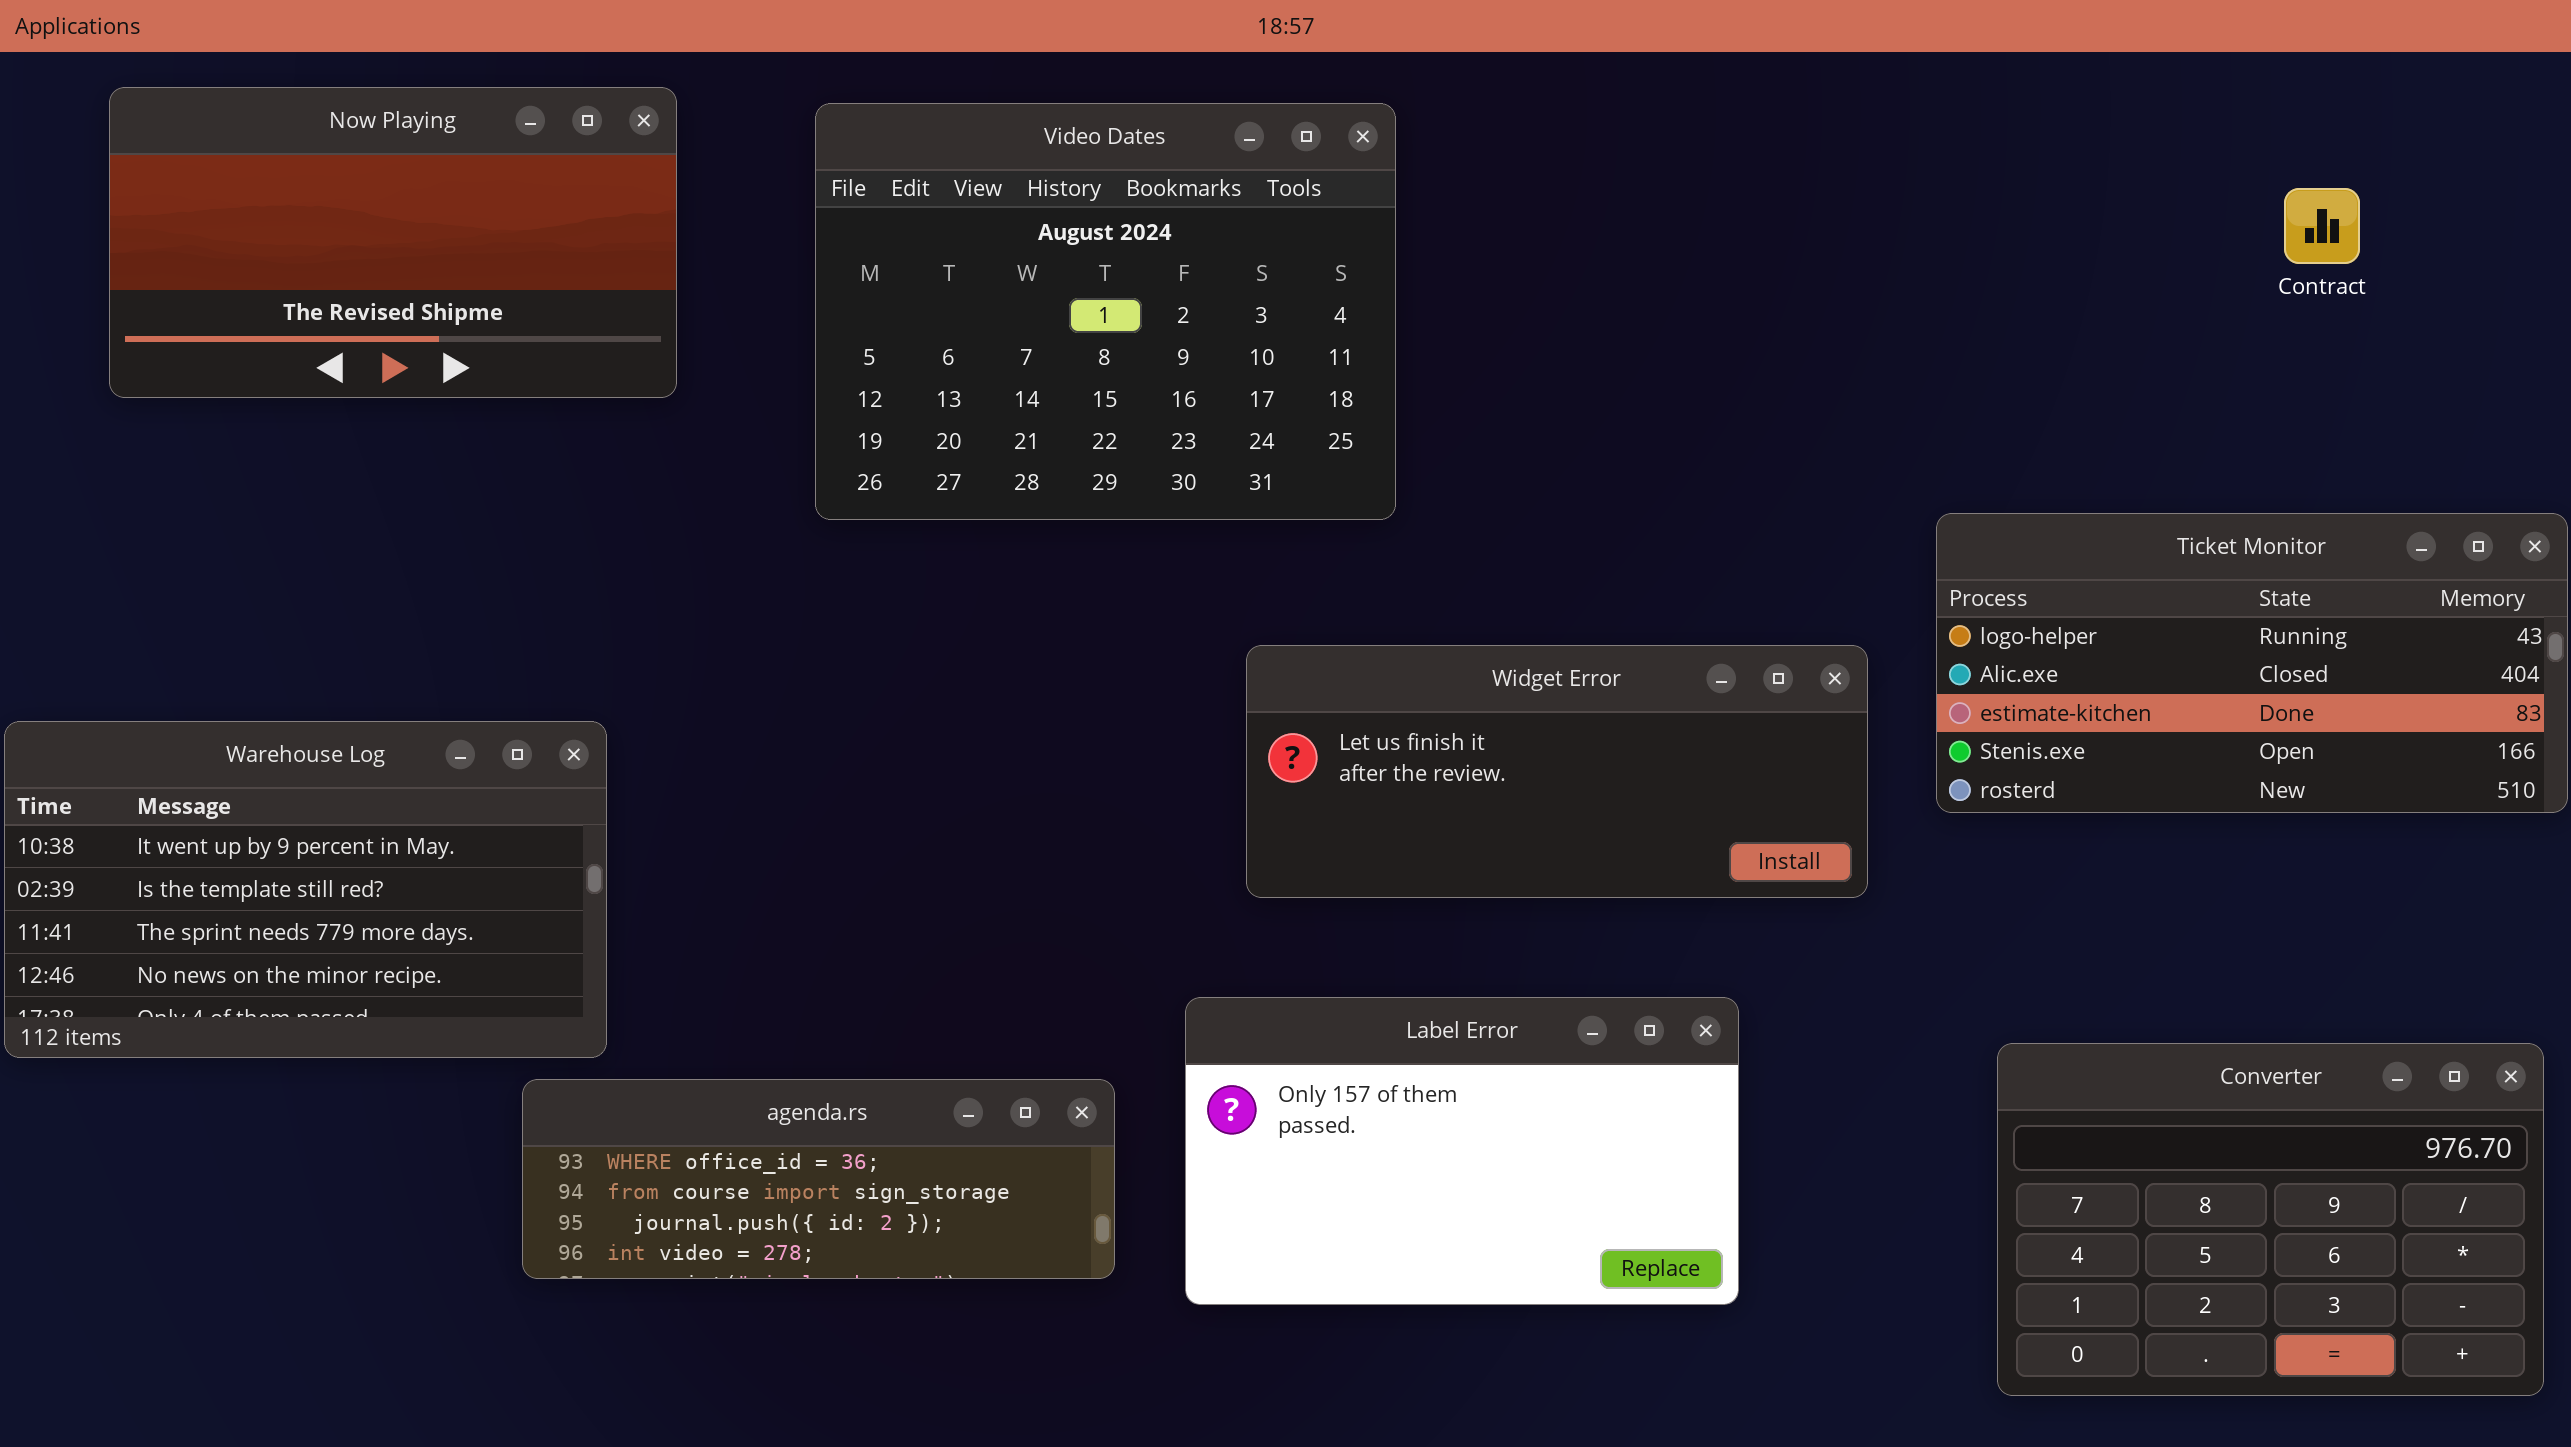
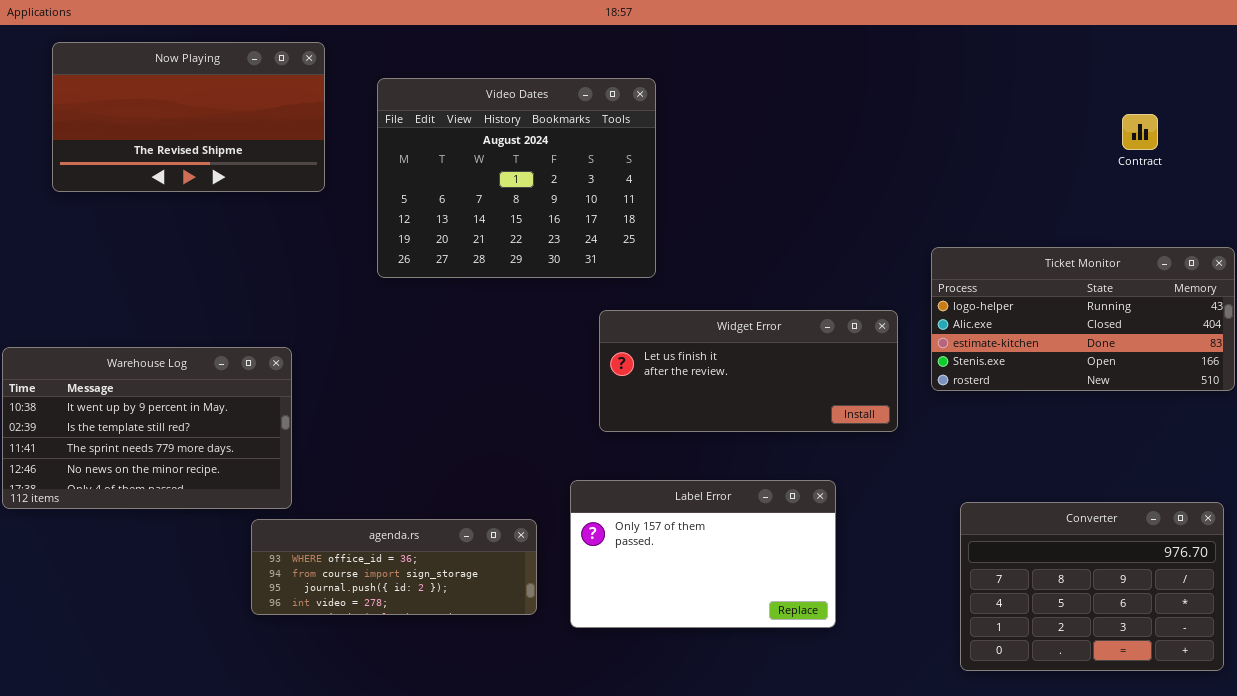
Video Dates: [815,103,1396,520] -> [377,78,656,278], moved
Contract: [2284,188,2360,264] -> [1122,114,1158,150], moved

